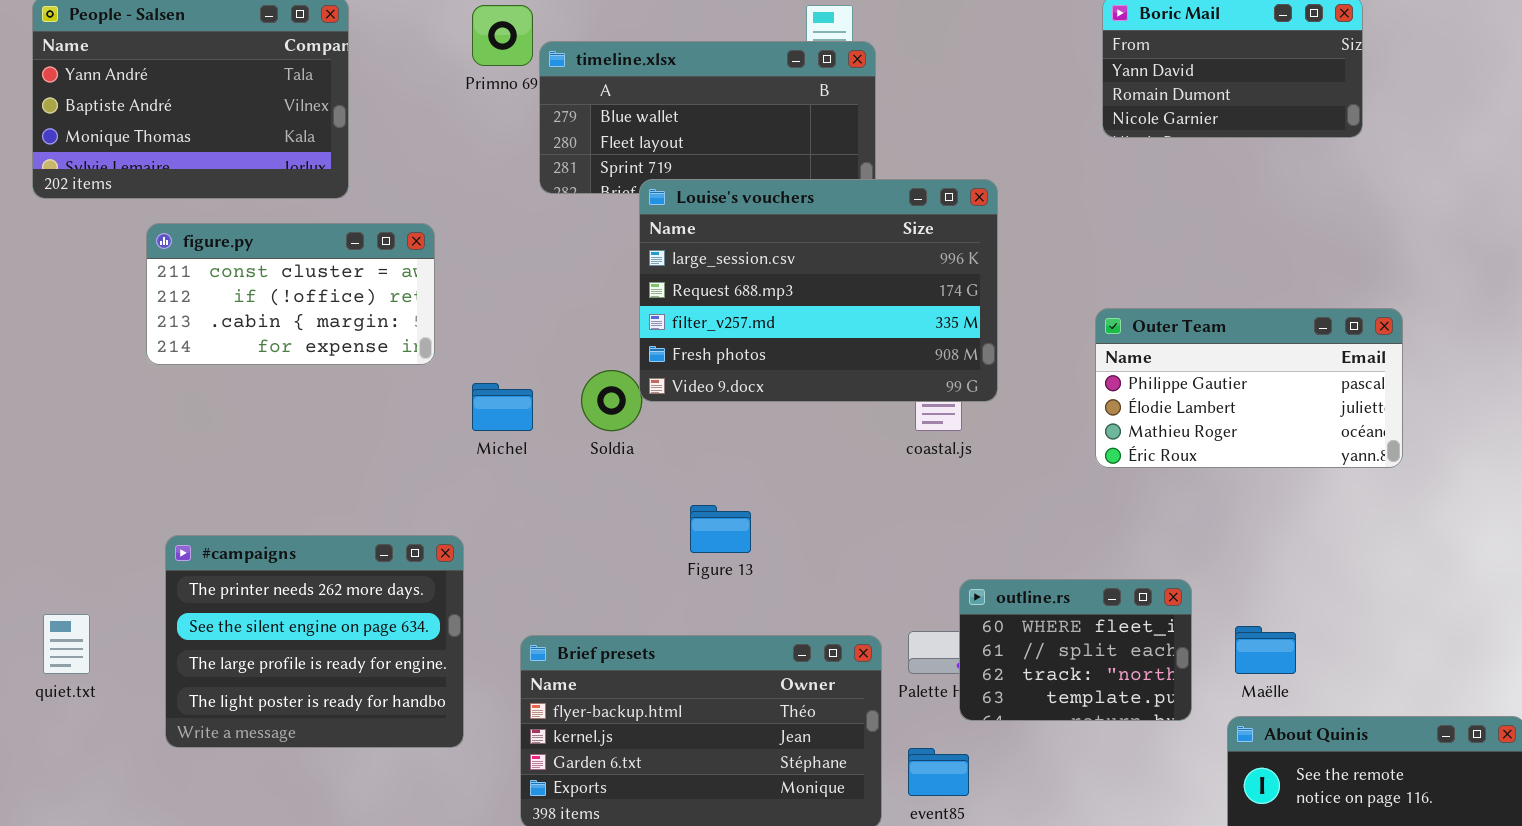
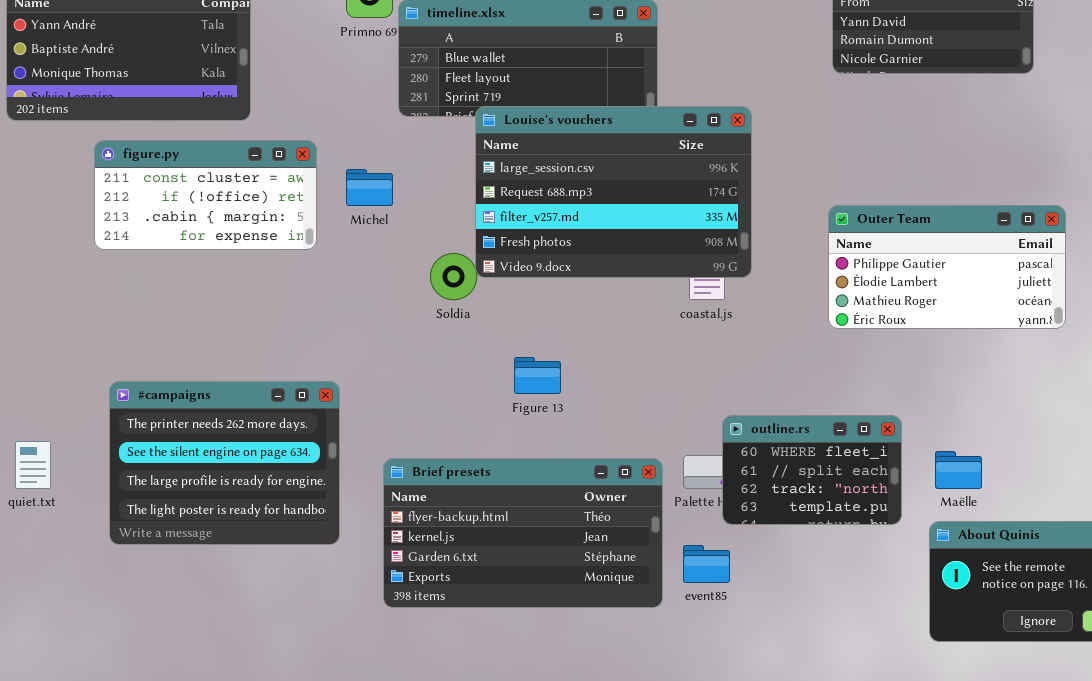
Michel: [472,383,533,431] -> [346,169,393,206], moved

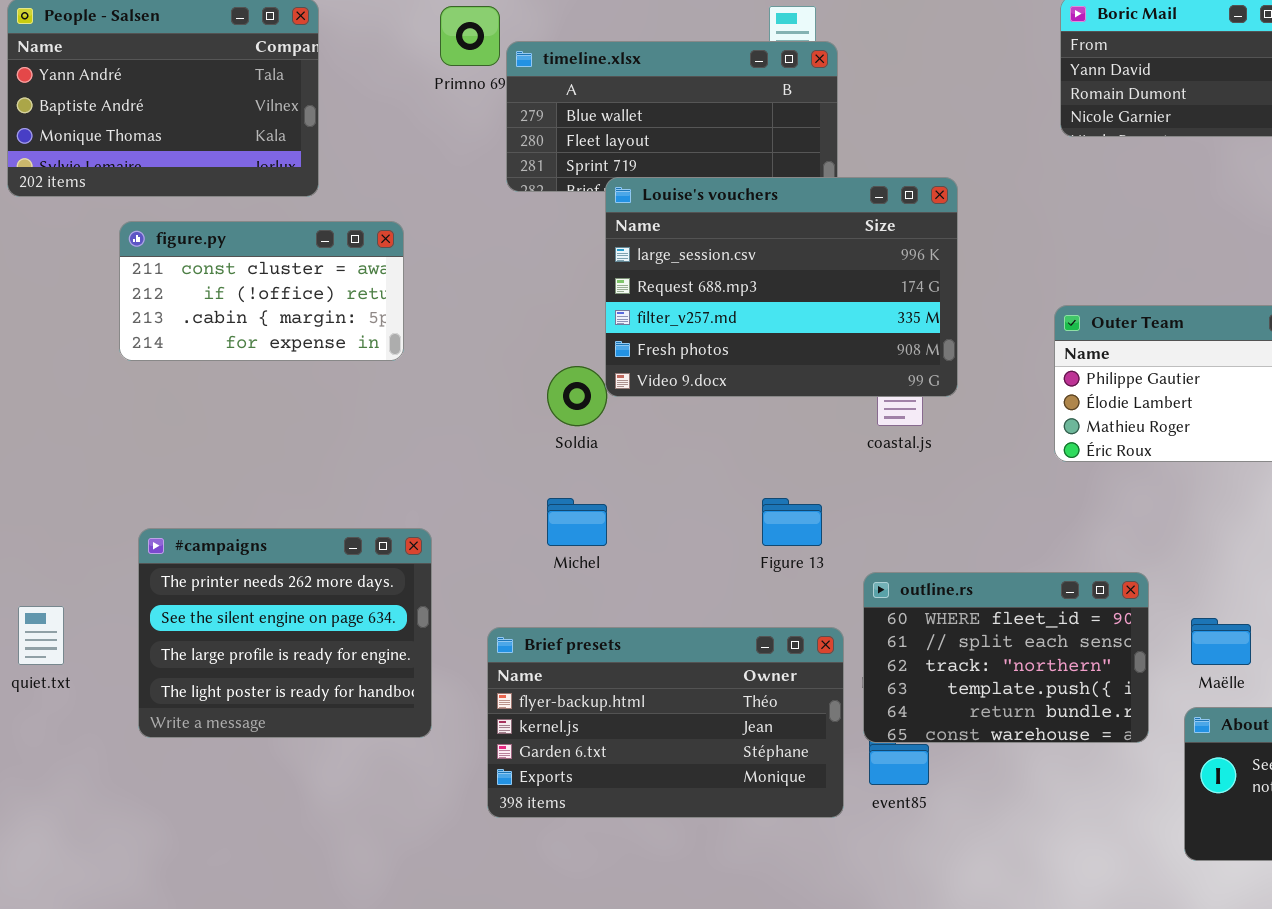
Michel: [346,169,393,206] -> [547,498,607,546], moved
Figure 13: [514,357,561,394] -> [762,498,822,546], moved
outline.rs: [722,415,902,525] -> [863,572,1149,743], resized

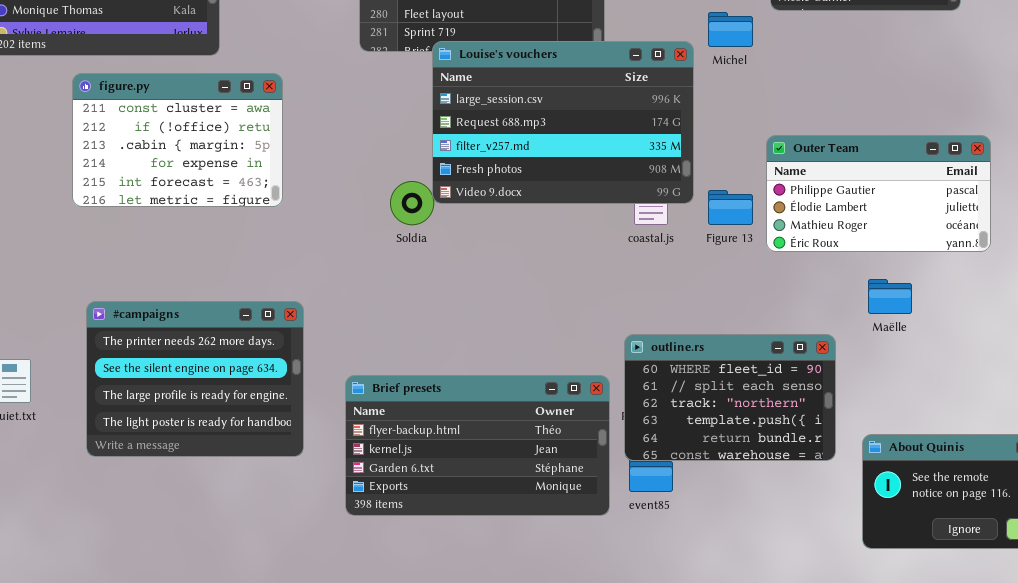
figure.py: [119,221,404,361] -> [72,73,283,207], resized
Michel: [547,498,607,546] -> [708,12,753,47], moved
Figure 13: [762,498,822,546] -> [708,190,753,225], moved
Maëlle: [1191,618,1251,665] -> [868,279,912,314], moved

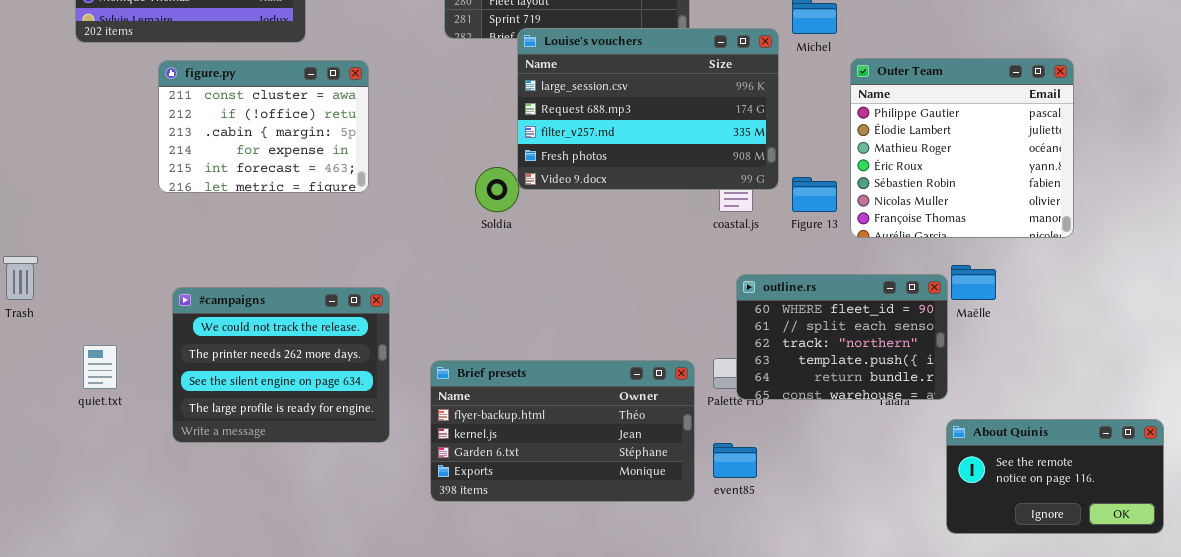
Outer Team: [766,135,991,252] -> [850,58,1074,238], resized
#campaigns: [86,301,304,457] -> [172,287,390,443], scrolled up 1 row
outline.rs: [624,334,836,461] -> [736,274,948,400], moved

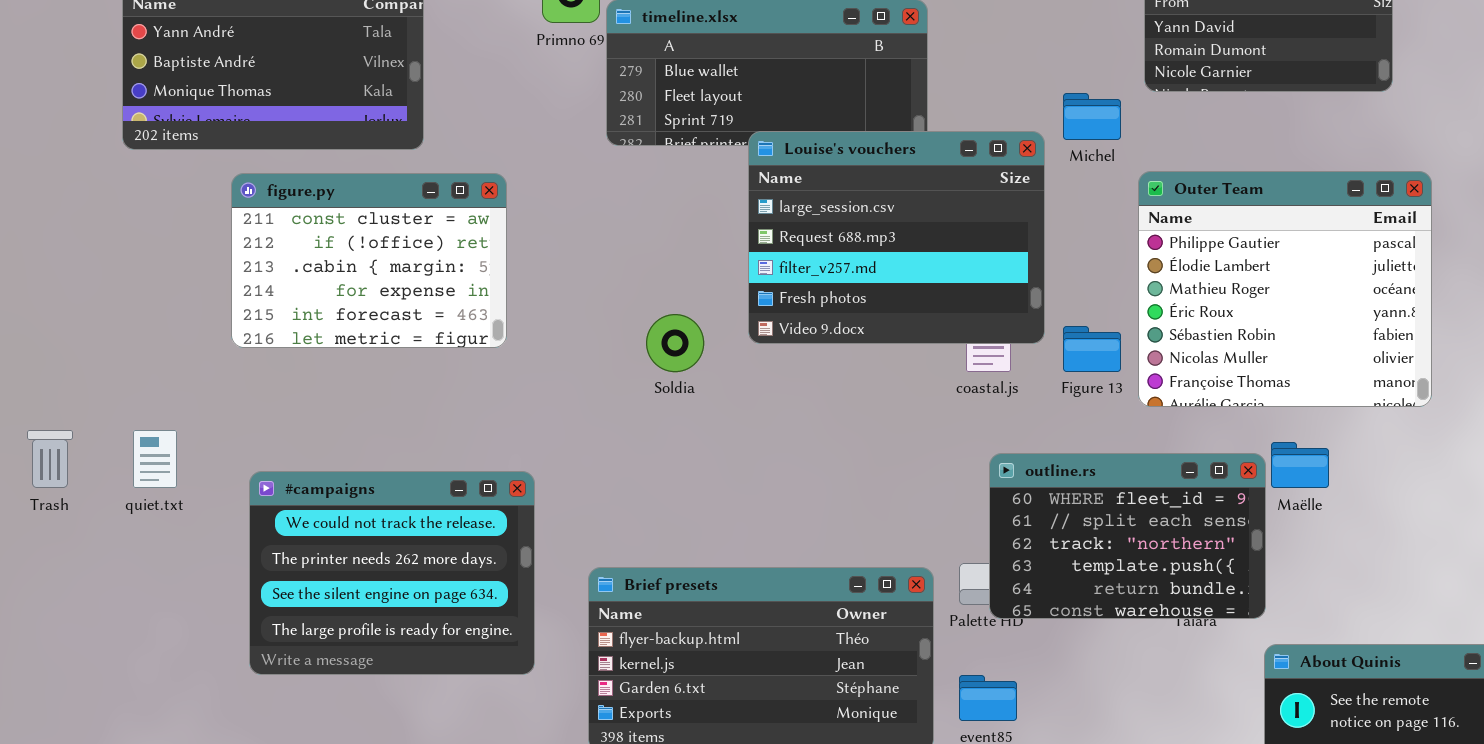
Louise's vouchers: [517,28,779,190] -> [748,131,1045,344], resized
quiet.txt: [83,345,117,389] -> [133,430,177,488], moved

